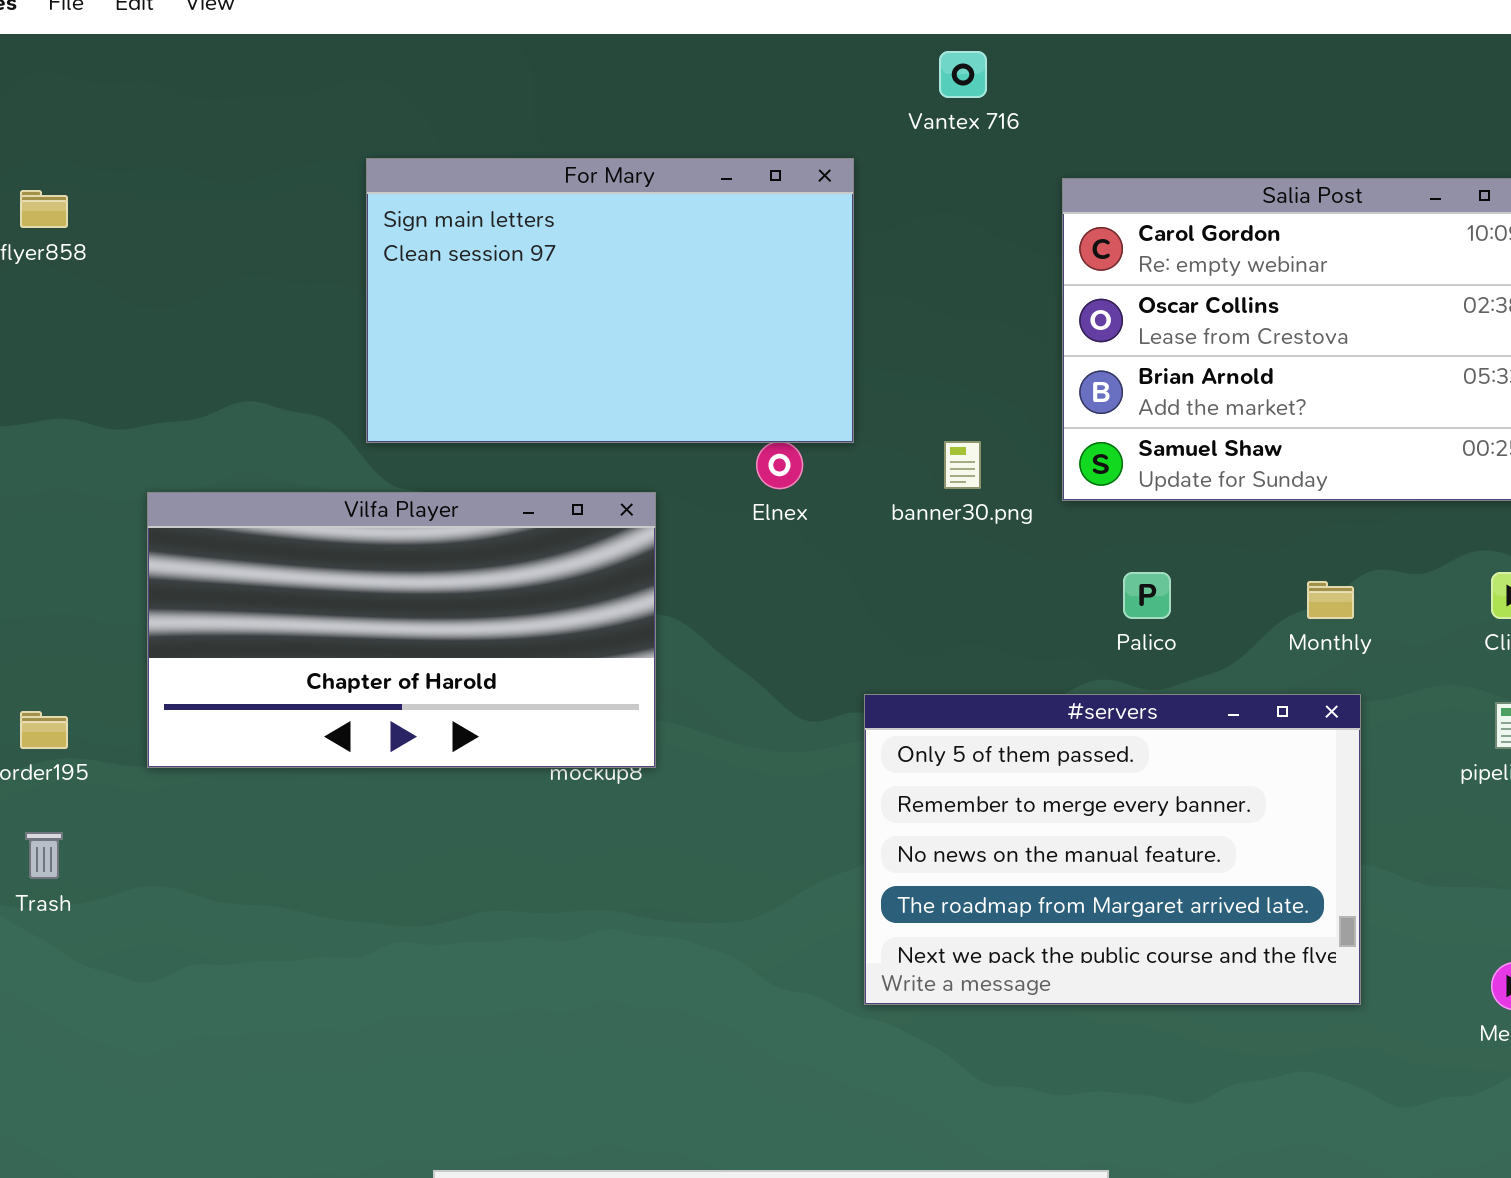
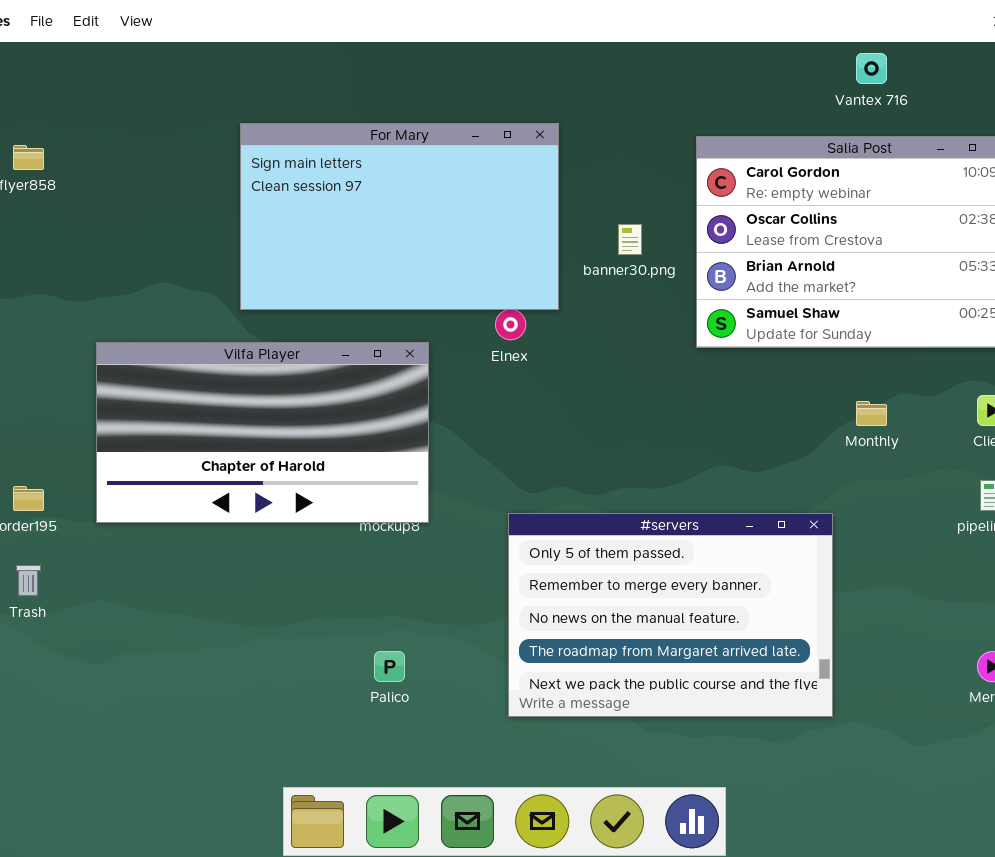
Vantex 716: [939,51,987,98] -> [856,53,887,84], moved
banner30.png: [944,441,981,489] -> [618,224,642,255], moved
Palico: [1123,572,1171,619] -> [374,651,405,682], moved
#servers: [864,694,1361,1005] -> [508,513,833,717], moved

